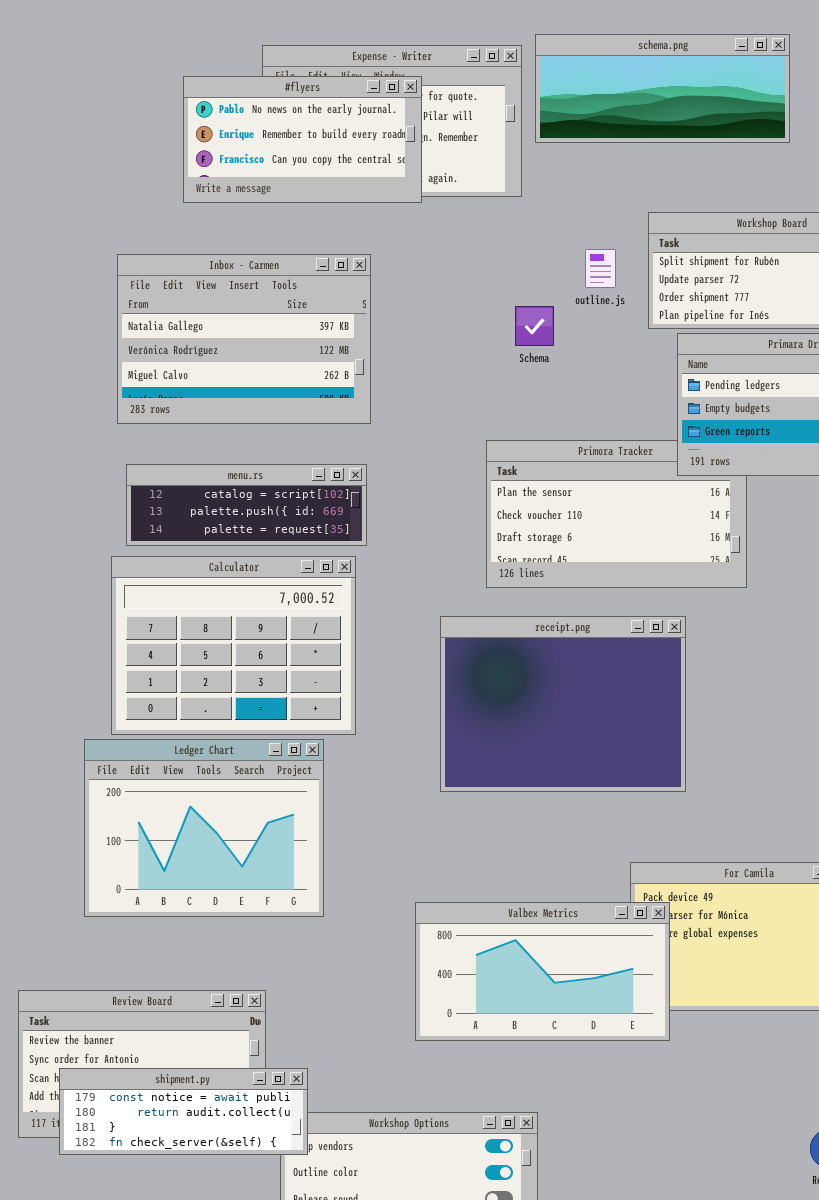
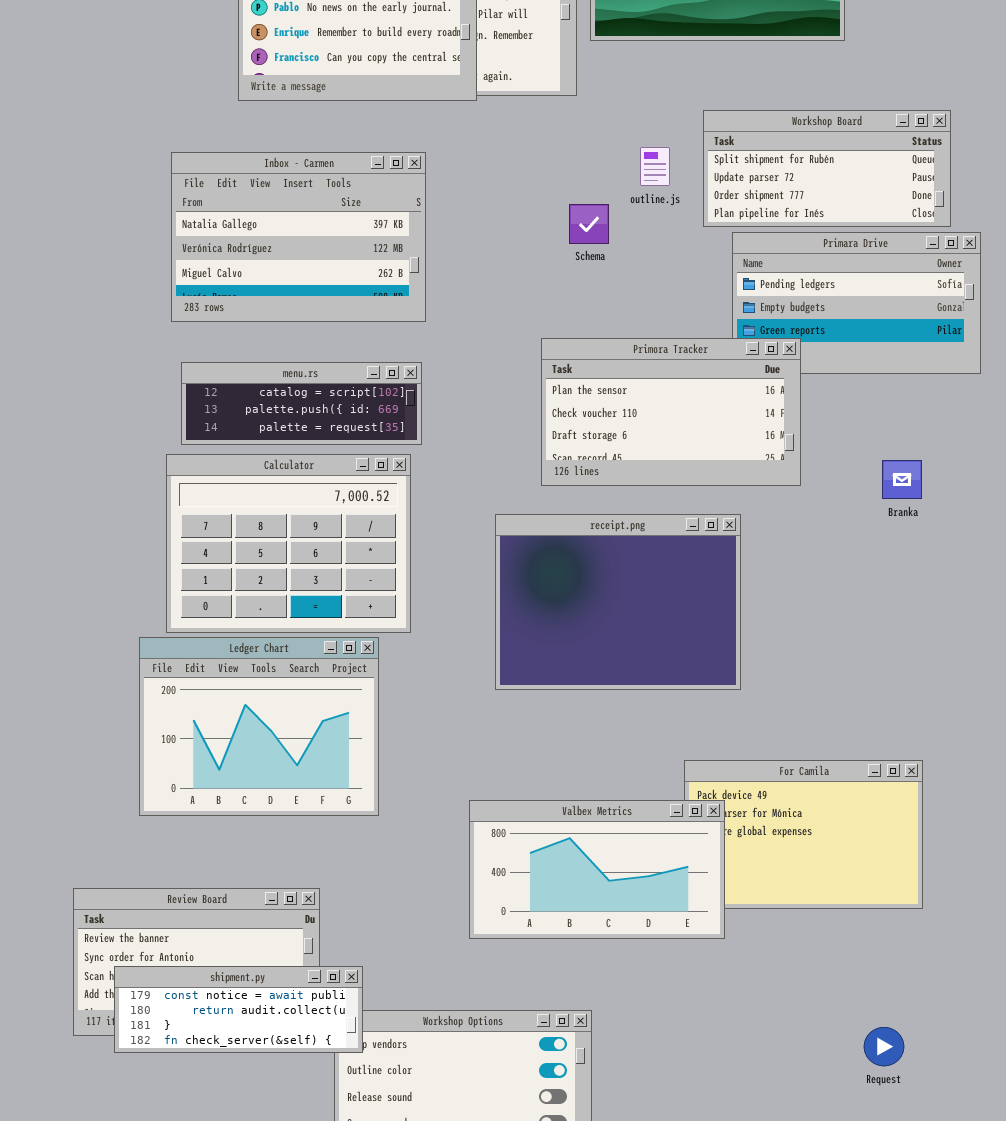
Primora Tracker: [486,440,747,588] -> [541,338,801,486], raised

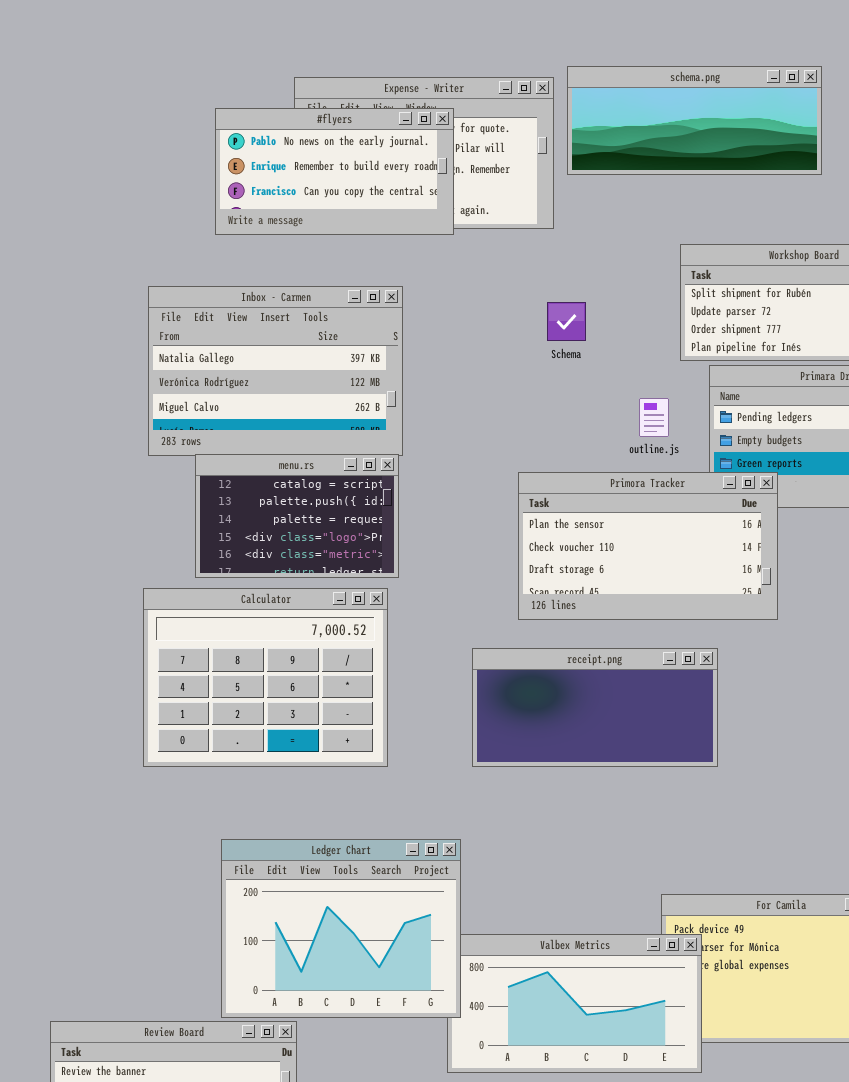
outline.js: [640,147,670,186] -> [639,398,669,437], moved
Schema: [569,204,609,244] -> [547,302,586,341], moved
menu.rs: [181,362,422,445] -> [195,454,399,578], resized
receipt.png: [495,514,741,690] -> [472,648,718,767], resized
Ledger Chart: [139,637,379,816] -> [221,839,461,1018], moved

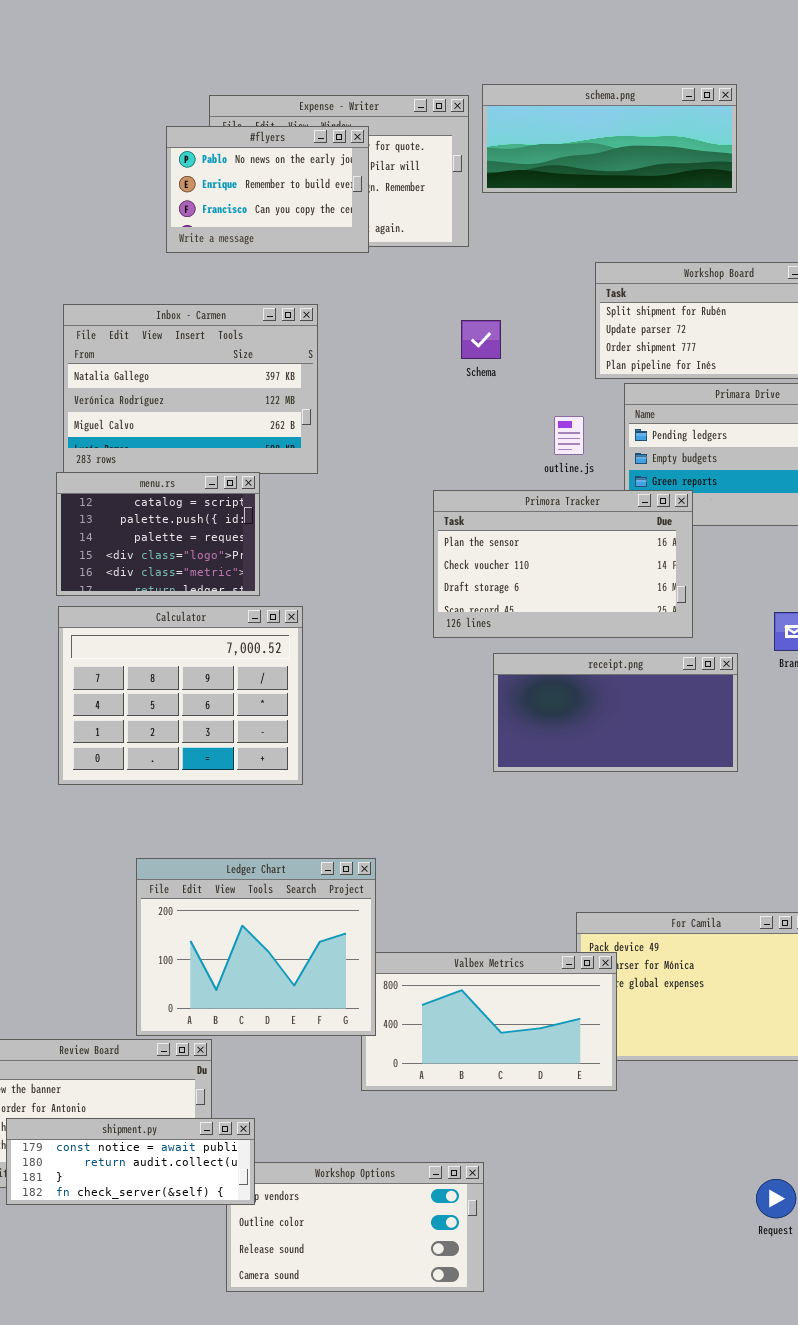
#flyers: [215,108,454,235] -> [166,126,369,253], resized
menu.rs: [195,454,399,578] -> [56,472,260,596], moved
receipt.png: [472,648,718,767] -> [493,653,738,772], moved

